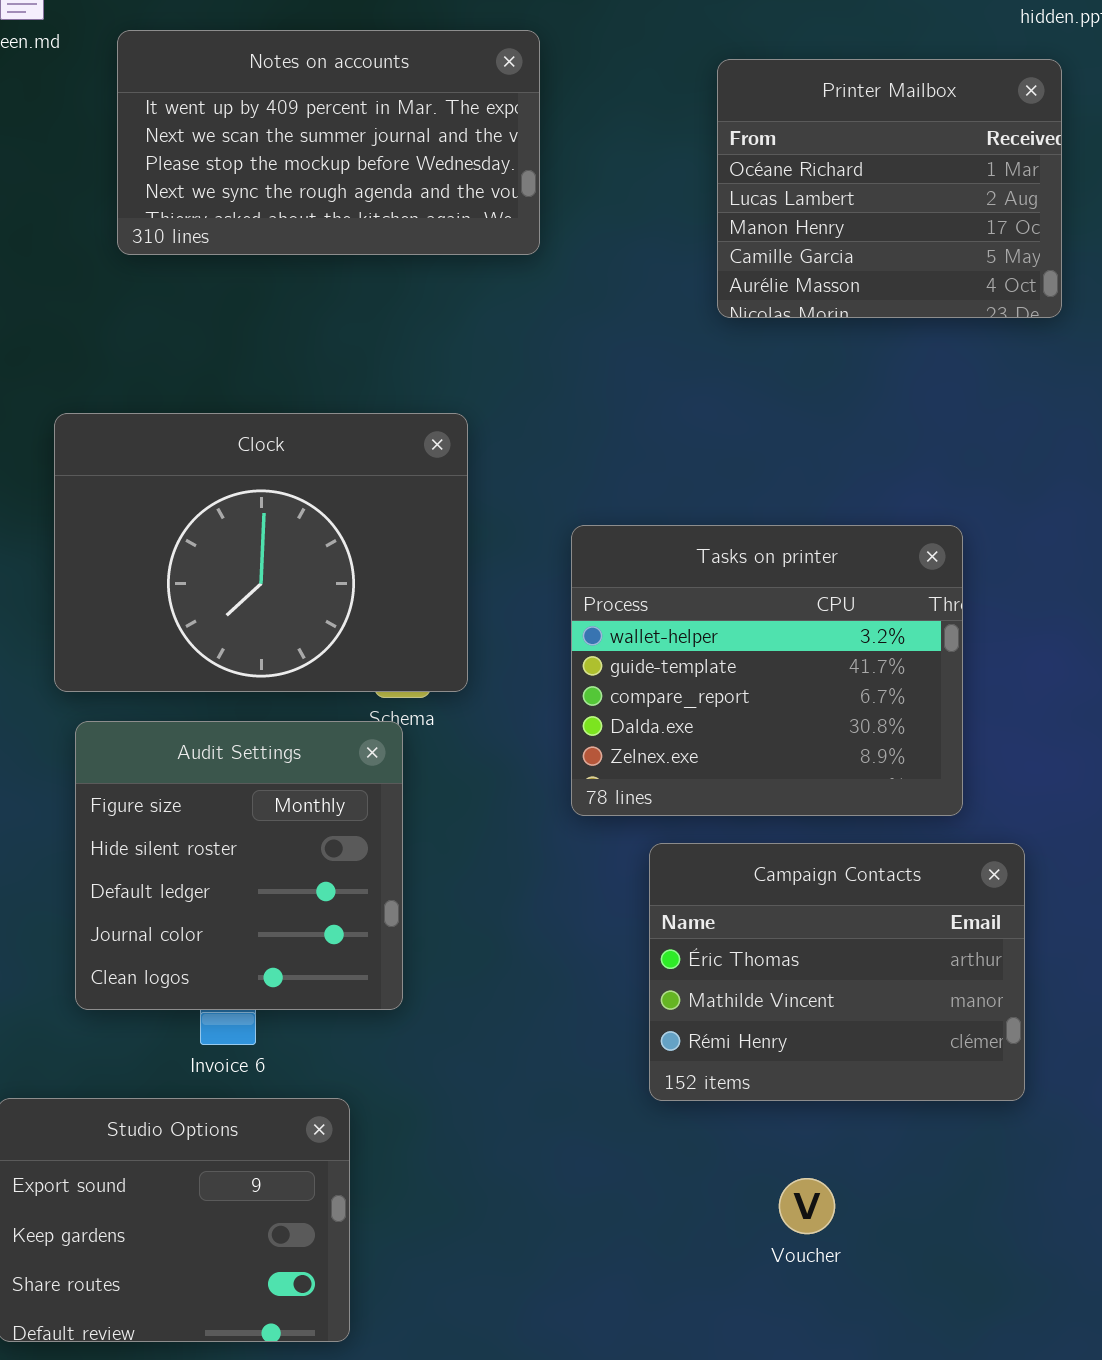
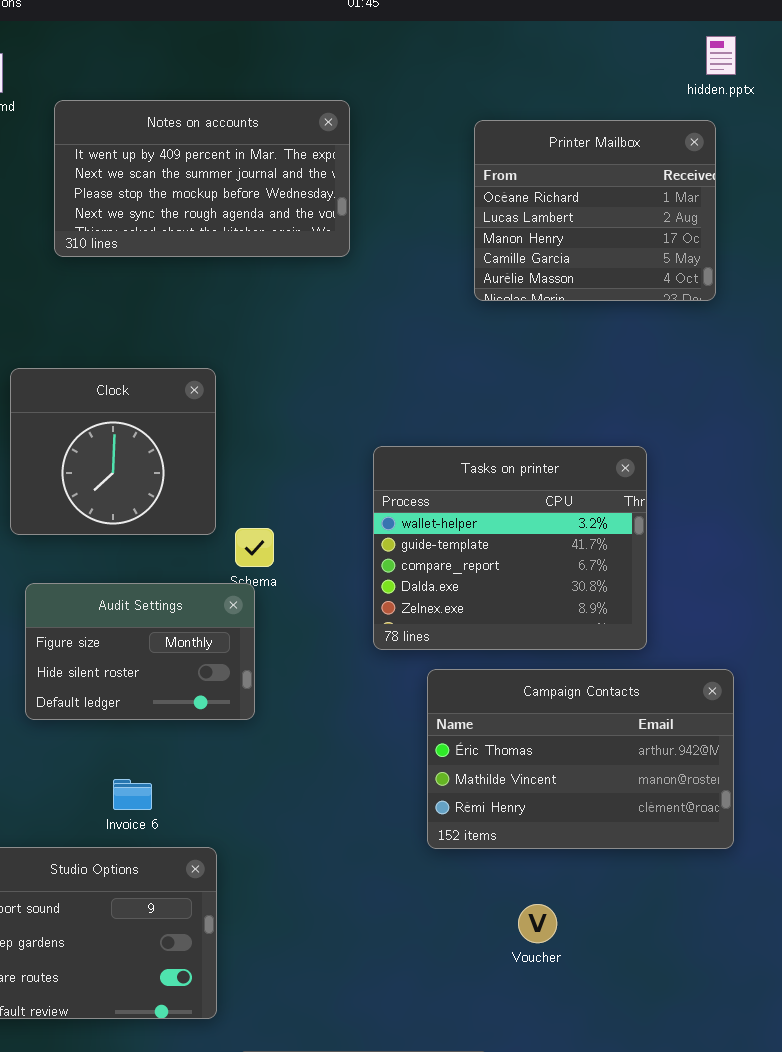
Clock: [54,413,468,692] -> [10,368,216,535], resized
Audit Settings: [75,721,403,1010] -> [25,583,255,720], resized
Campaign Contacts: [649,843,1025,1101] -> [427,669,734,849], resized

